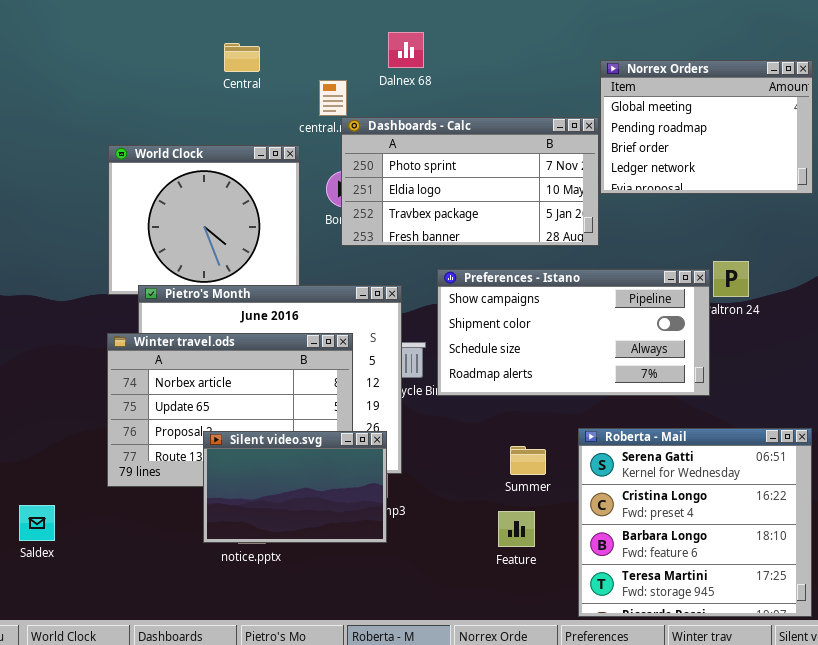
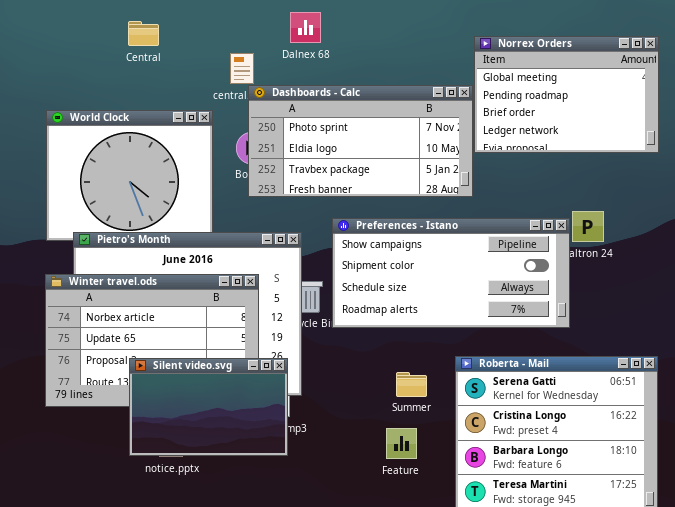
Central: [224,43,260,72] -> [128,21,159,46], moved

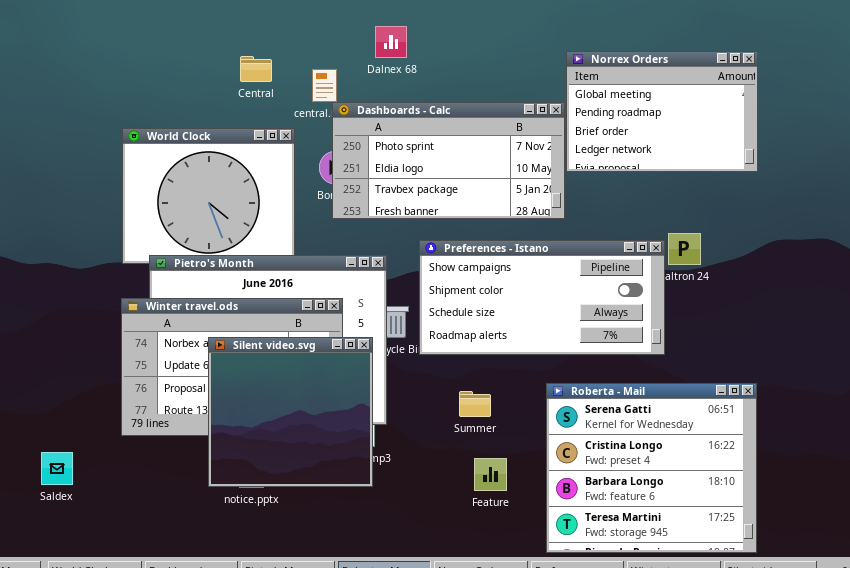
Central: [128,21,159,46] -> [240,56,272,82], moved
Silent video.svg: [129,358,288,456] -> [208,337,373,487], resized
Summer: [396,372,427,397] -> [459,391,491,417], moved

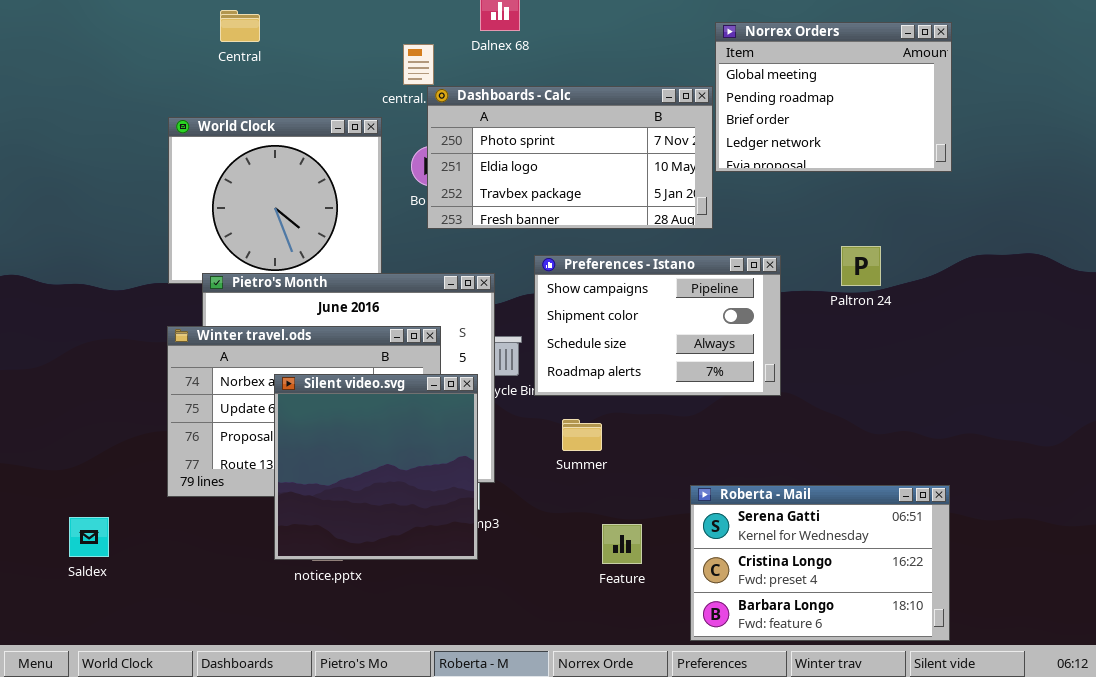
Central: [240,56,272,82] -> [220,10,260,42], moved
Preferences - Istano: [419,240,665,355] -> [534,255,781,396], resized
Roberta - Mail: [546,383,757,553] -> [690,485,950,641], resized
Summer: [459,391,491,417] -> [562,419,602,451], moved

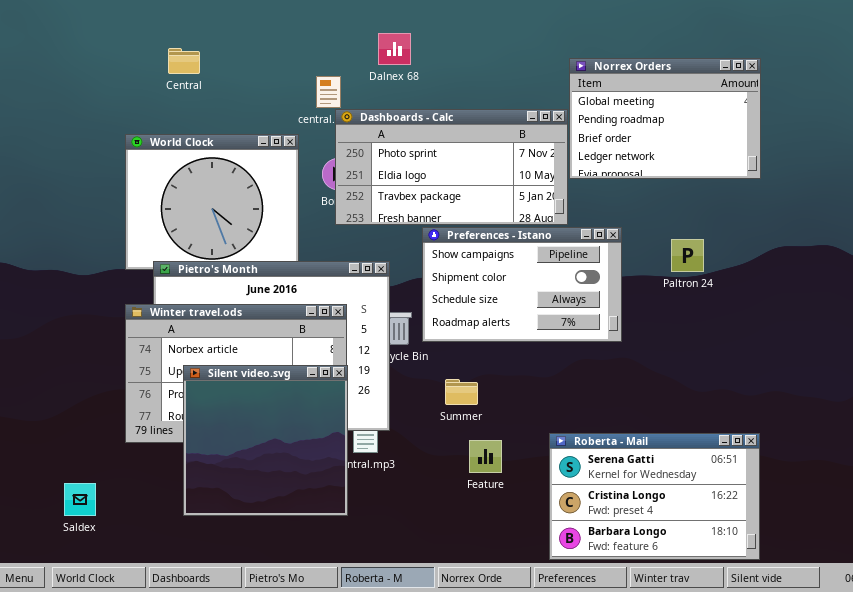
Preferences - Istano: [534,255,781,396] -> [422,227,622,342], moved
Silent video.svg: [274,374,478,560] -> [183,365,348,516], moved
Saldex: [69,517,109,557] -> [64,483,96,516], moved
Feature: [602,524,642,564] -> [469,440,502,473], moved

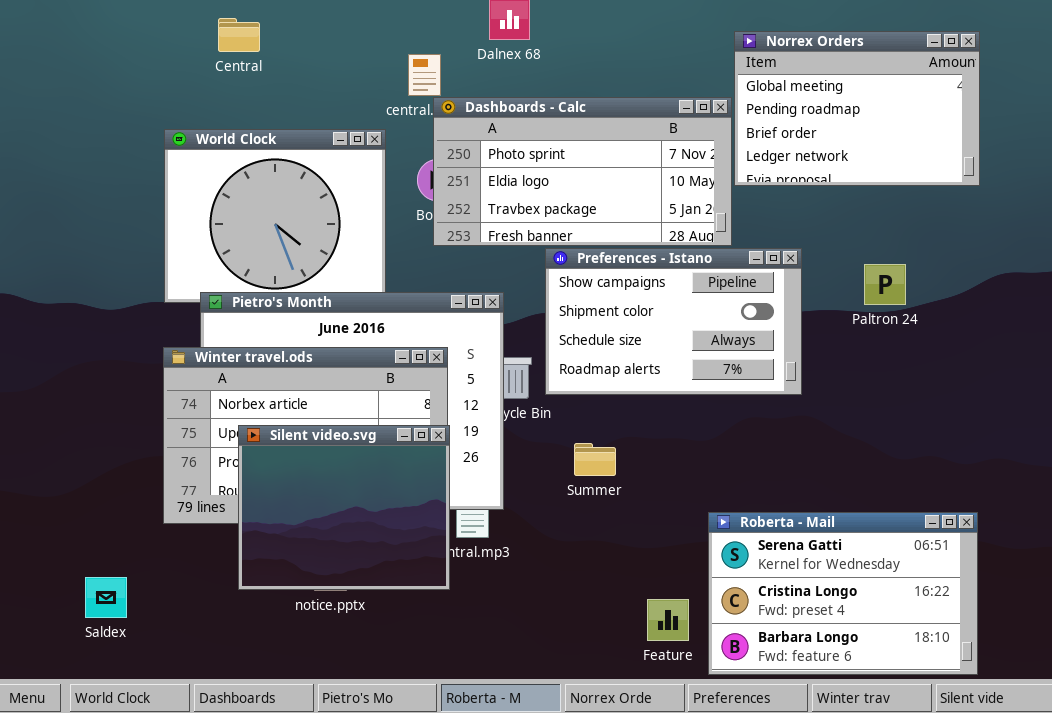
Silent video.svg: [183,365,348,516] -> [238,425,450,590], resized
Feature: [469,440,502,473] -> [647,599,689,641], moved

